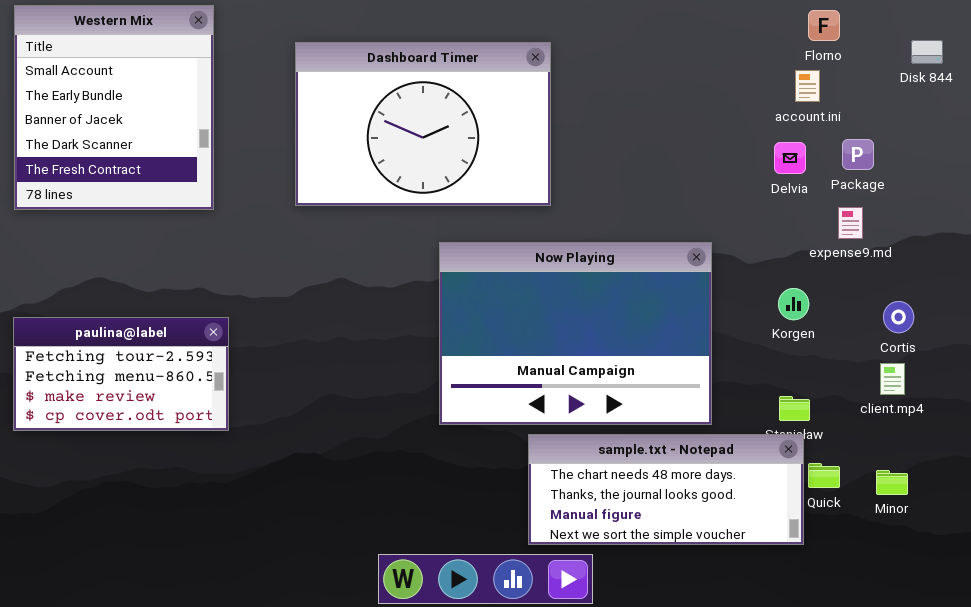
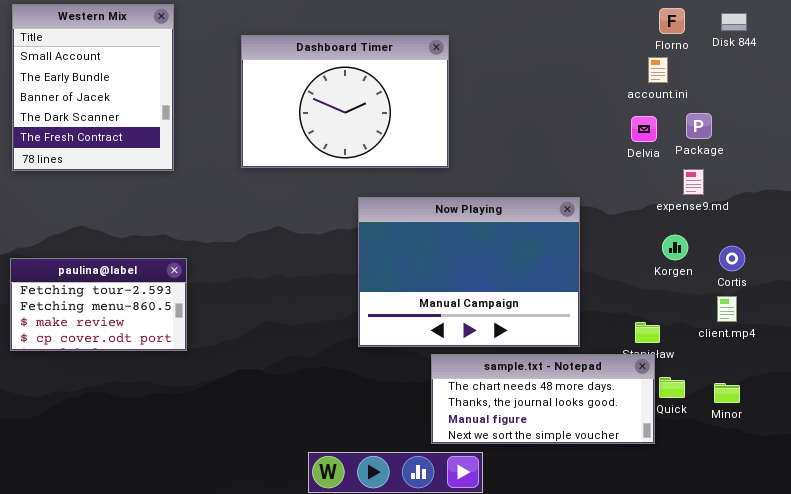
Disk 844: [911,40,943,64] -> [721,13,747,31], moved
Korgen: [778,288,809,320] -> [662,235,688,260], moved

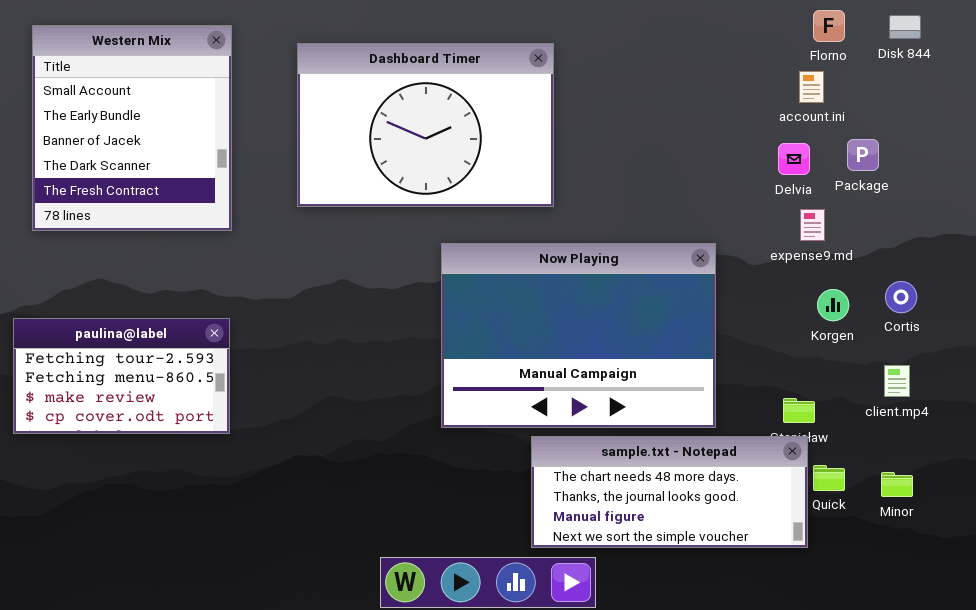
Western Mix: [12,4,174,171] -> [32,25,232,231], moved
expense9.md: [683,169,704,195] -> [800,209,825,241], moved
Cortis: [719,246,745,271] -> [885,281,917,313], moved

